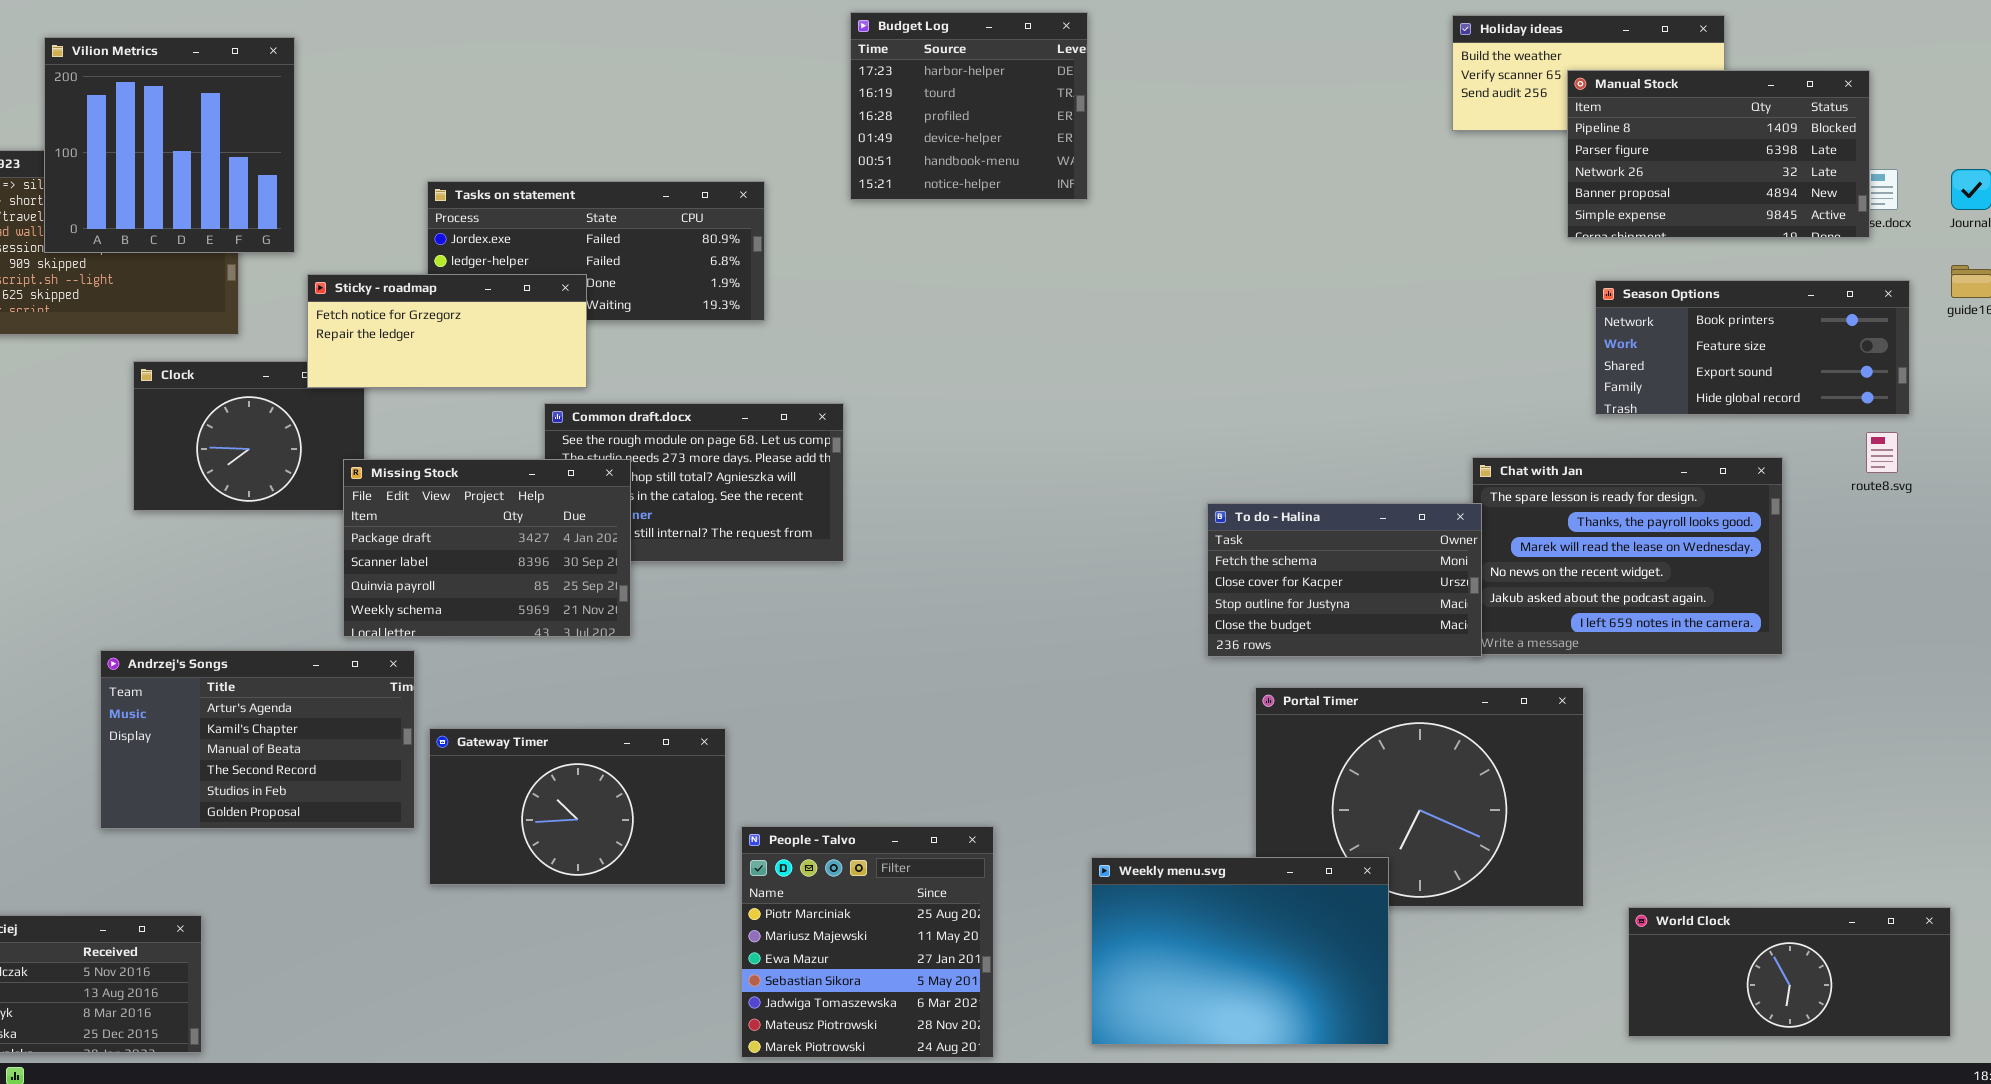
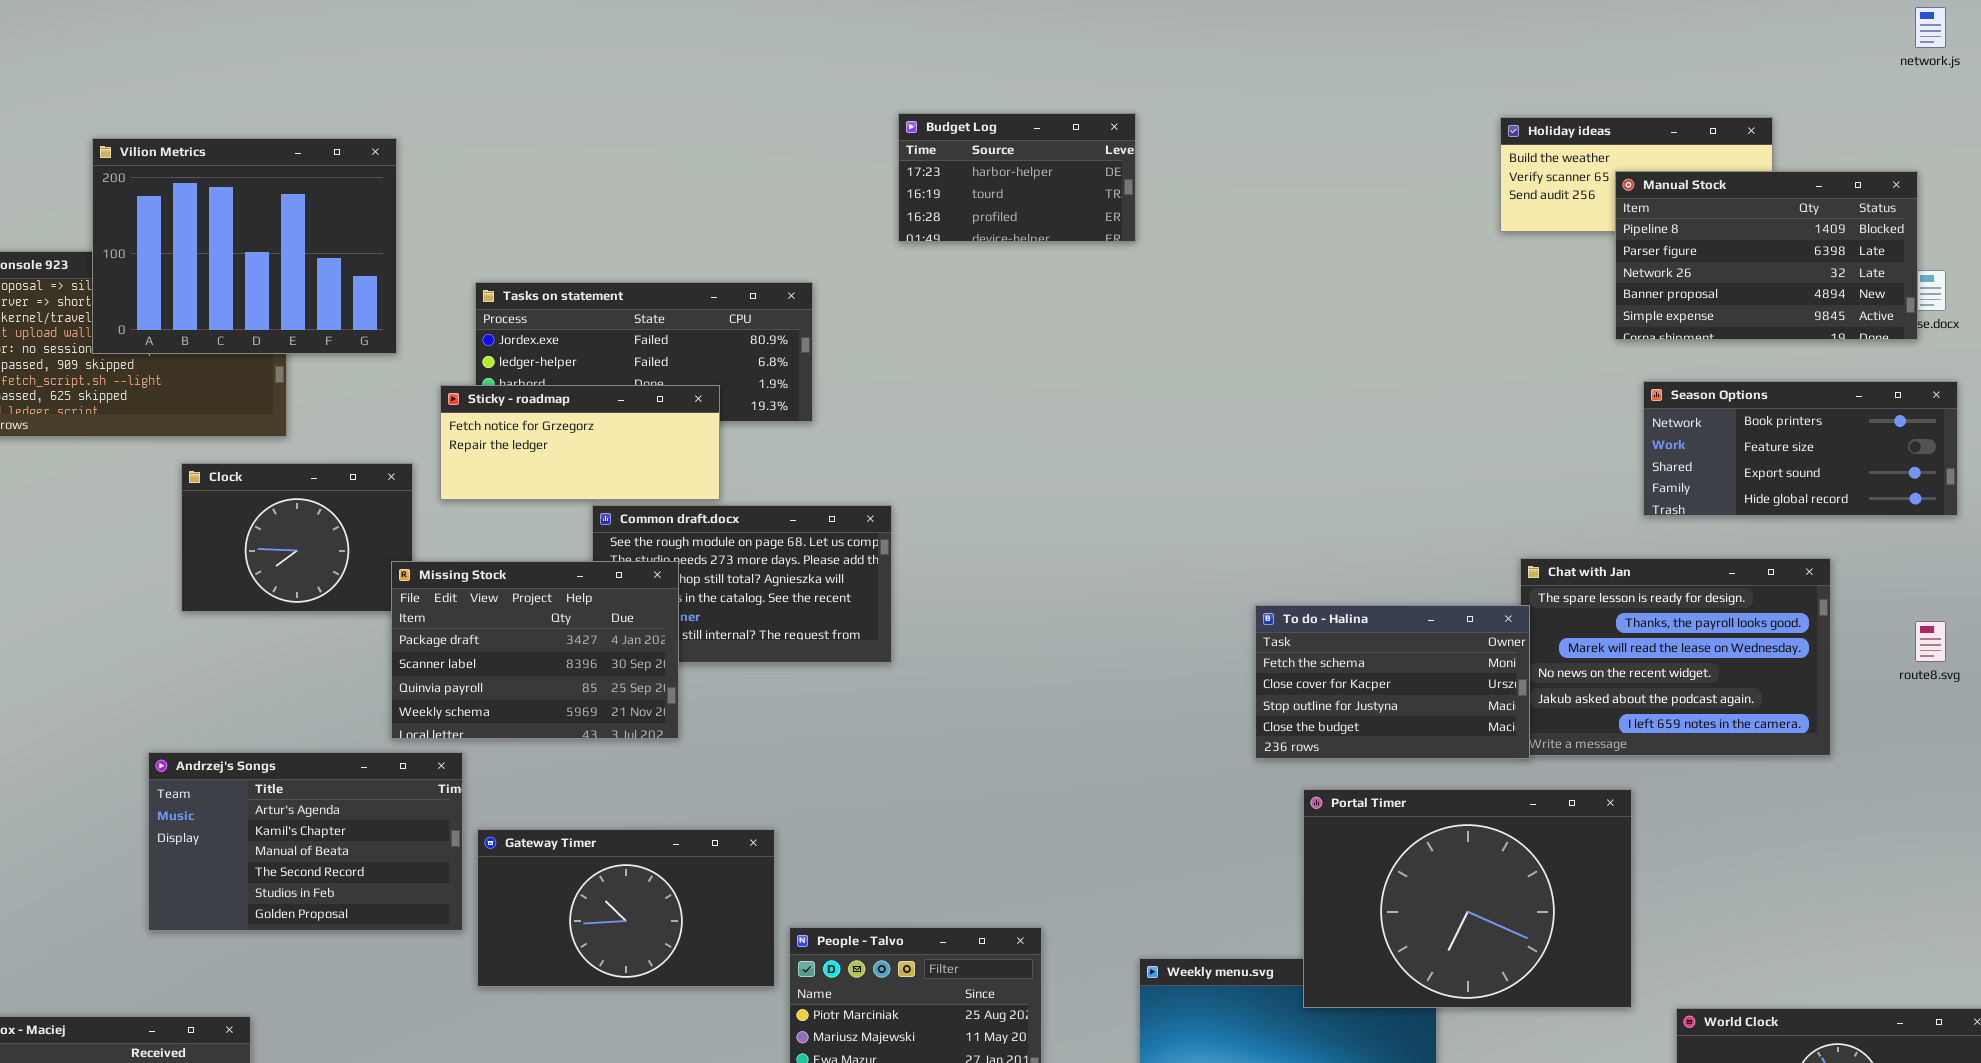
Budget Log: [850,12,1088,200] -> [898,113,1136,242], resized
Vilion Metrics: [44,37,295,253] -> [92,138,397,354], resized
Sticky - roadmap: [307,274,587,388] -> [440,385,720,500], moved
route8.svg: [1866,432,1898,473] -> [1915,621,1946,662], moved
Portal Timer: [1255,687,1584,907] -> [1303,789,1632,1008], raised

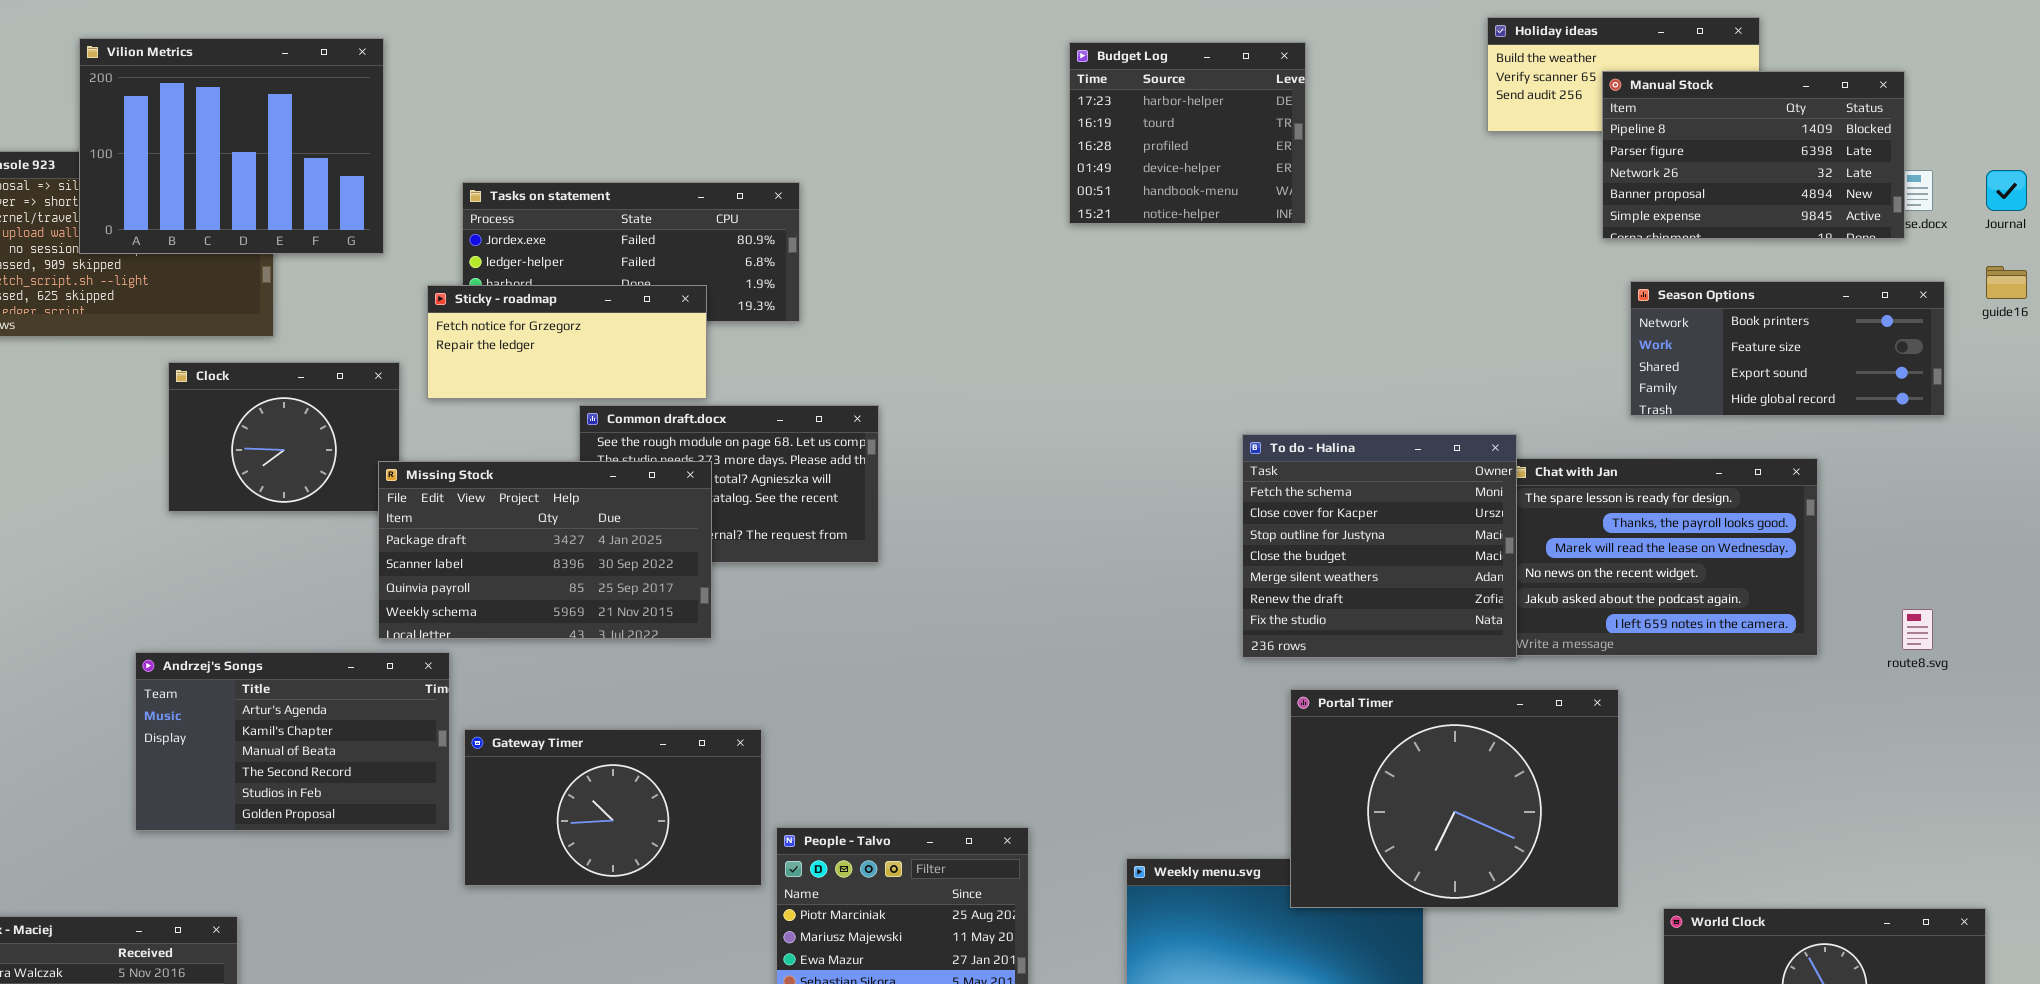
Budget Log: [898,113,1136,242] -> [1069,42,1306,224], moved, resized
Missing Stock: [391,561,679,739] -> [378,461,712,639], resized
To do - Halina: [1255,605,1530,759] -> [1242,434,1517,658], resized
route8.svg: [1915,621,1946,662] -> [1902,609,1933,650], moved

